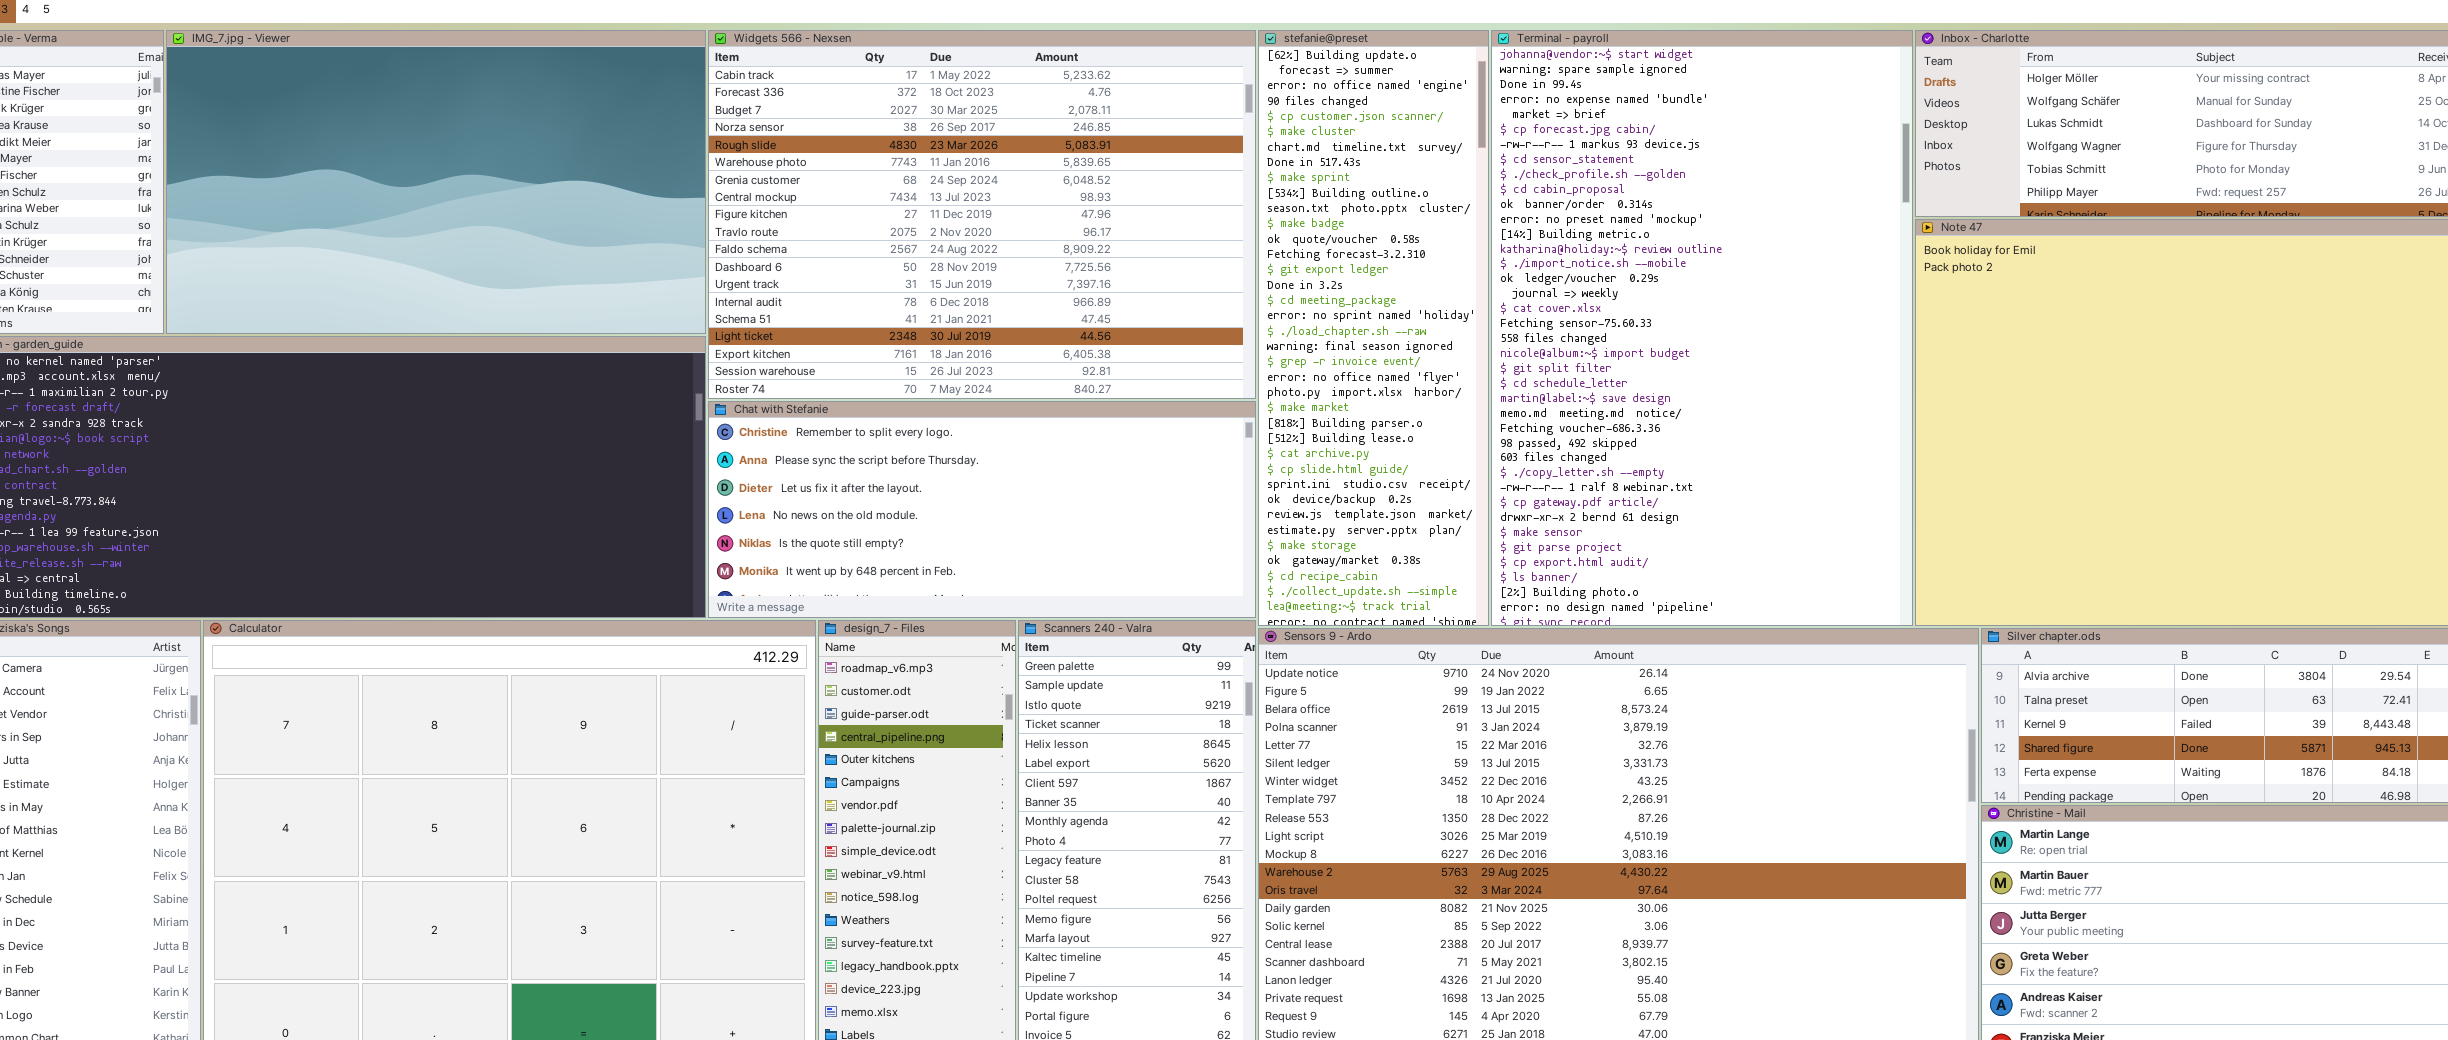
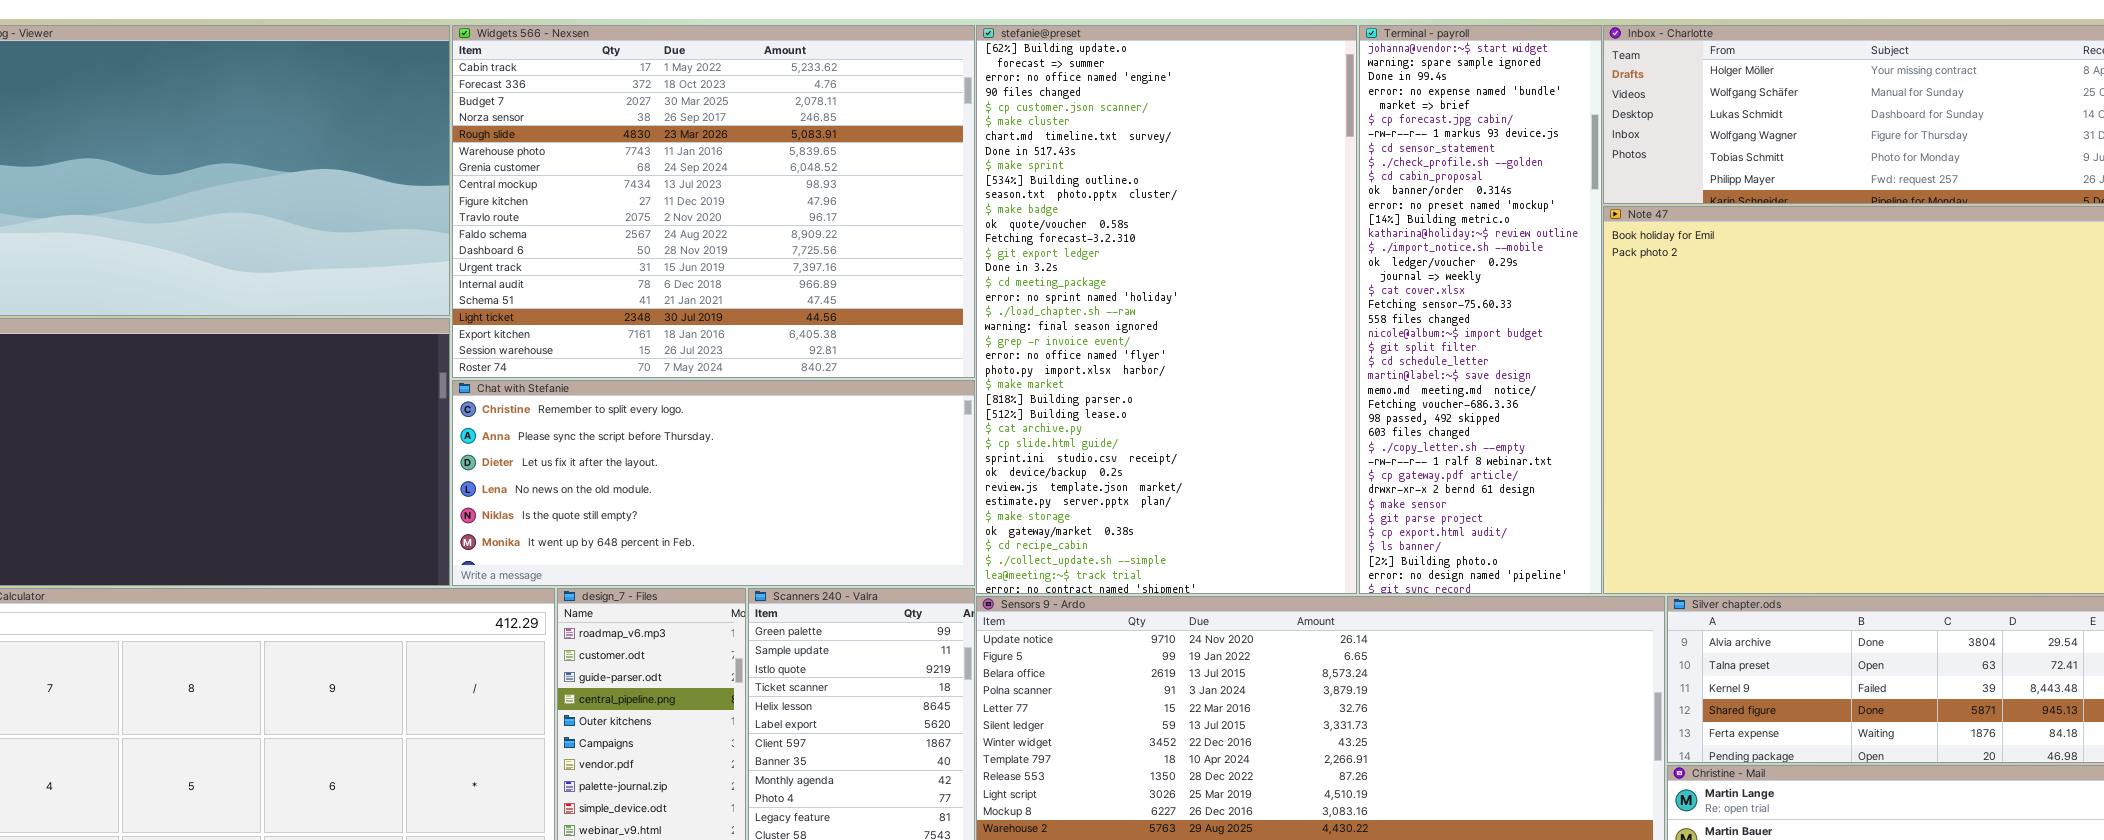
stefanie@preset: [1258,30,1489,626] -> [976,25,1357,594], resized
Terminal - payroll: [1491,30,1913,626] -> [1359,25,1602,594], resized

